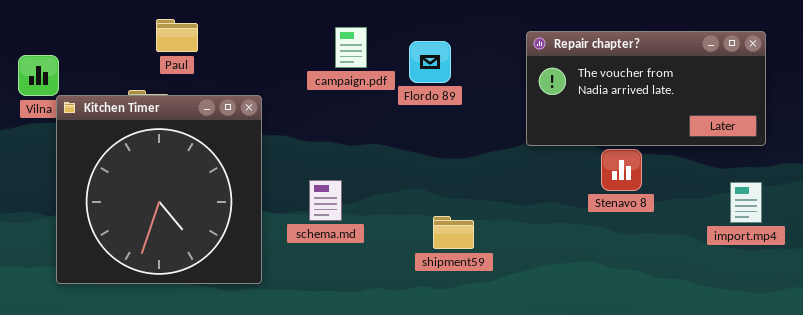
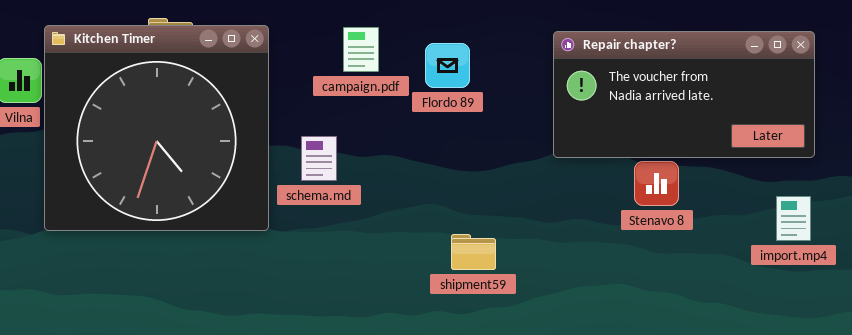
Kitchen Timer: [56,95,262,284] -> [44,25,269,231], moved
schema.md: [309,180,342,221] -> [301,136,337,181], moved

